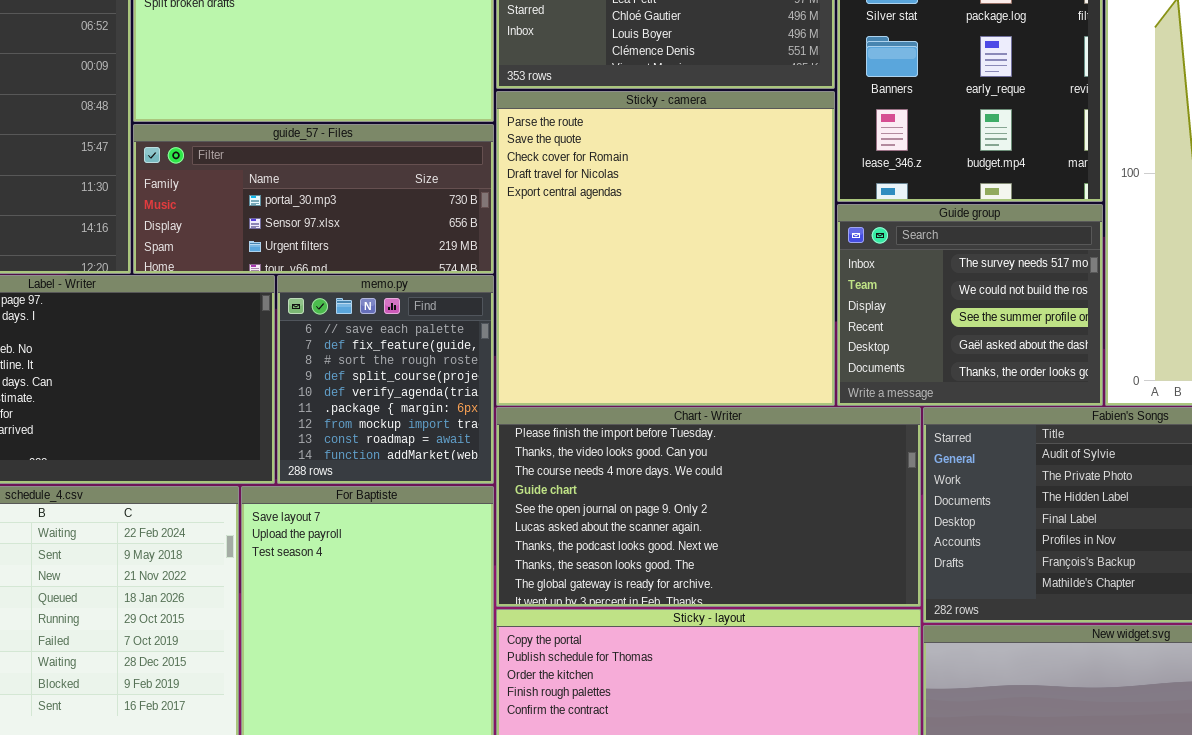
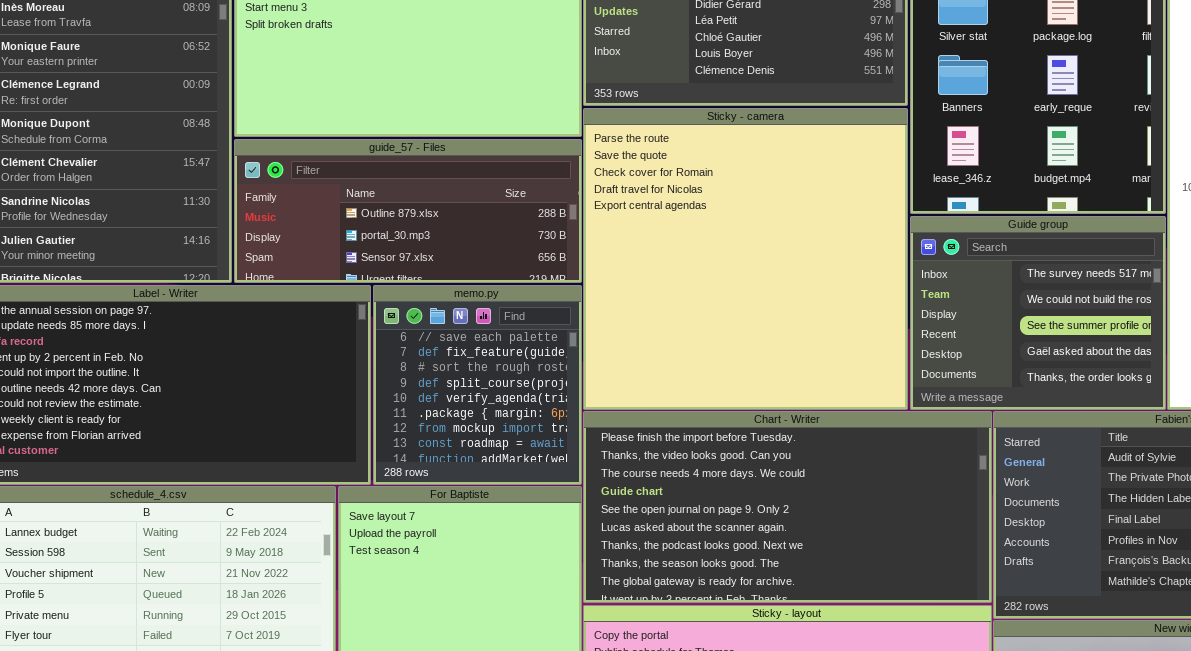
guide_57 - Files: [133,124,494,274] -> [234,139,582,283], scrolled up 1 row

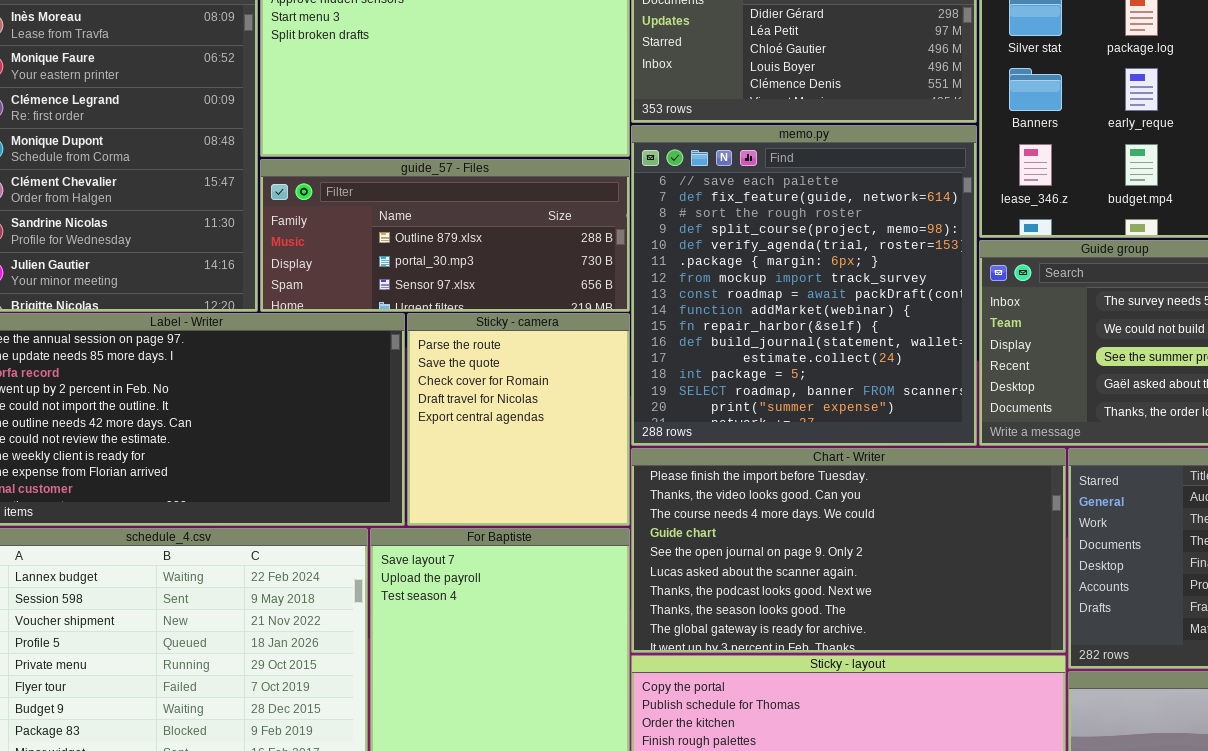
Sticky - camera: [583,108,908,410] -> [407,313,630,526], moved, resized
memo.py: [373,285,582,485] -> [631,125,977,446], moved, resized

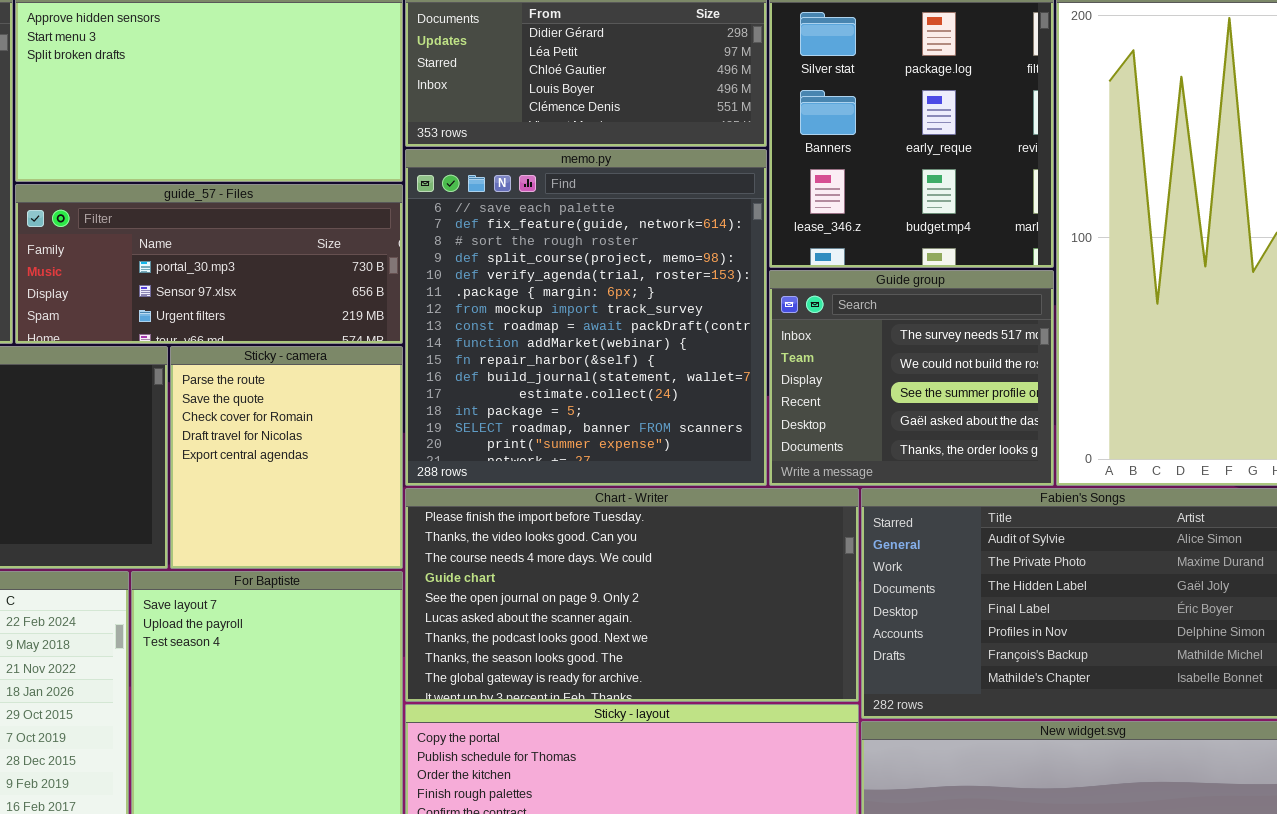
guide_57 - Files: [260,159,630,312] -> [15,184,403,344], scrolled down 1 row

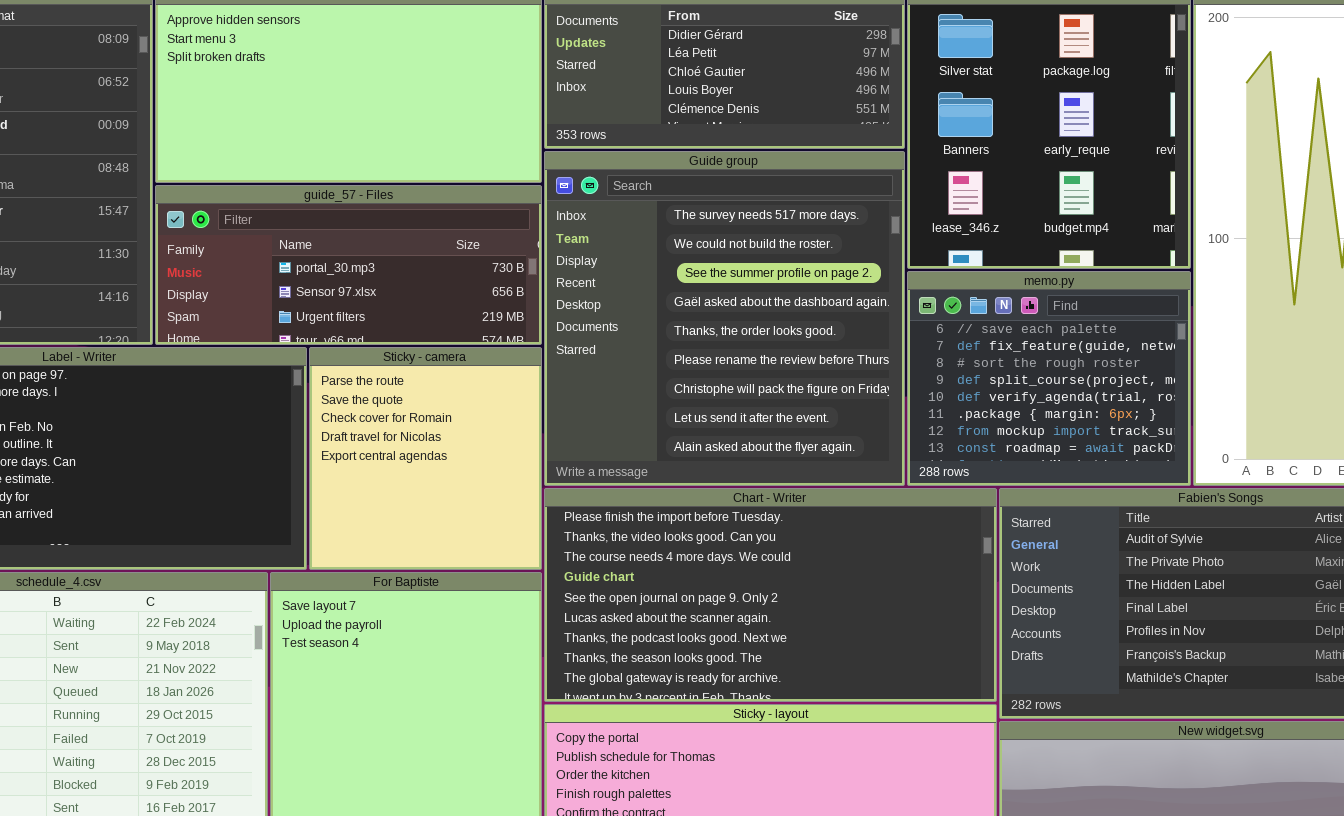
memo.py: [405,149,767,486] -> [907,271,1191,486], moved, resized
Guide group: [769,270,1054,486] -> [544,151,905,486], moved, resized

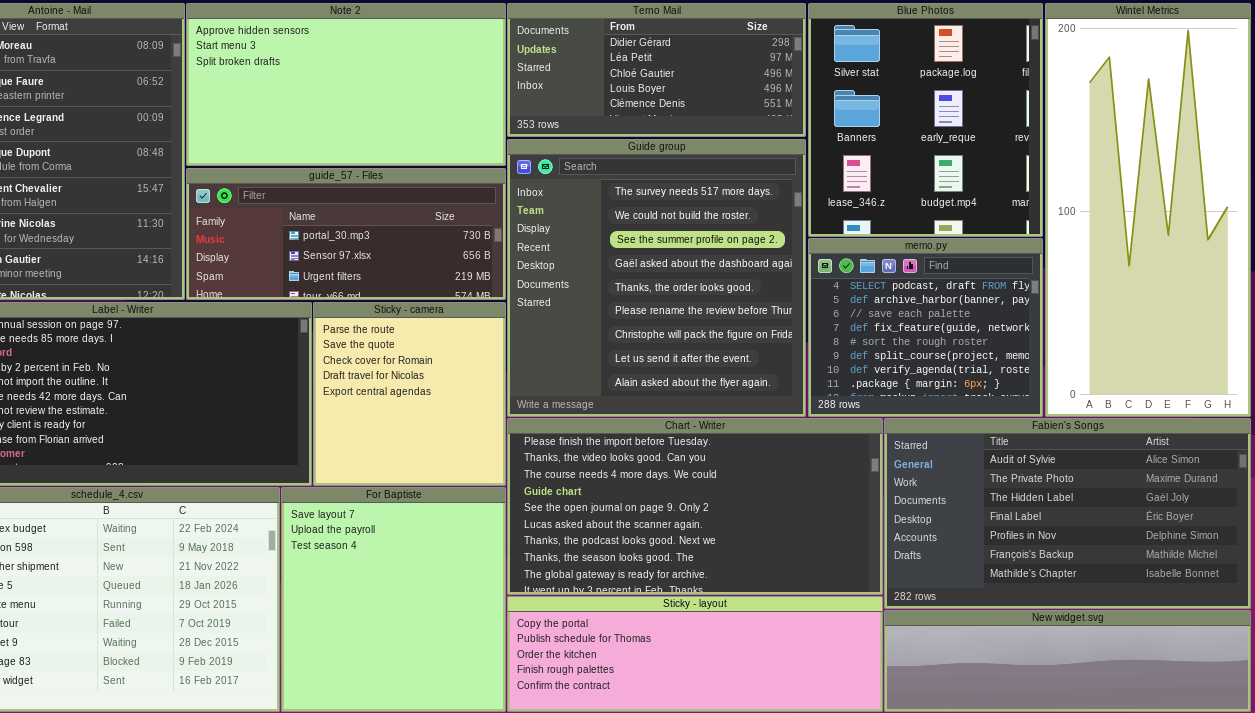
memo.py: [907,271,1191,486] -> [808,238,1043,417], scrolled up 2 rows

